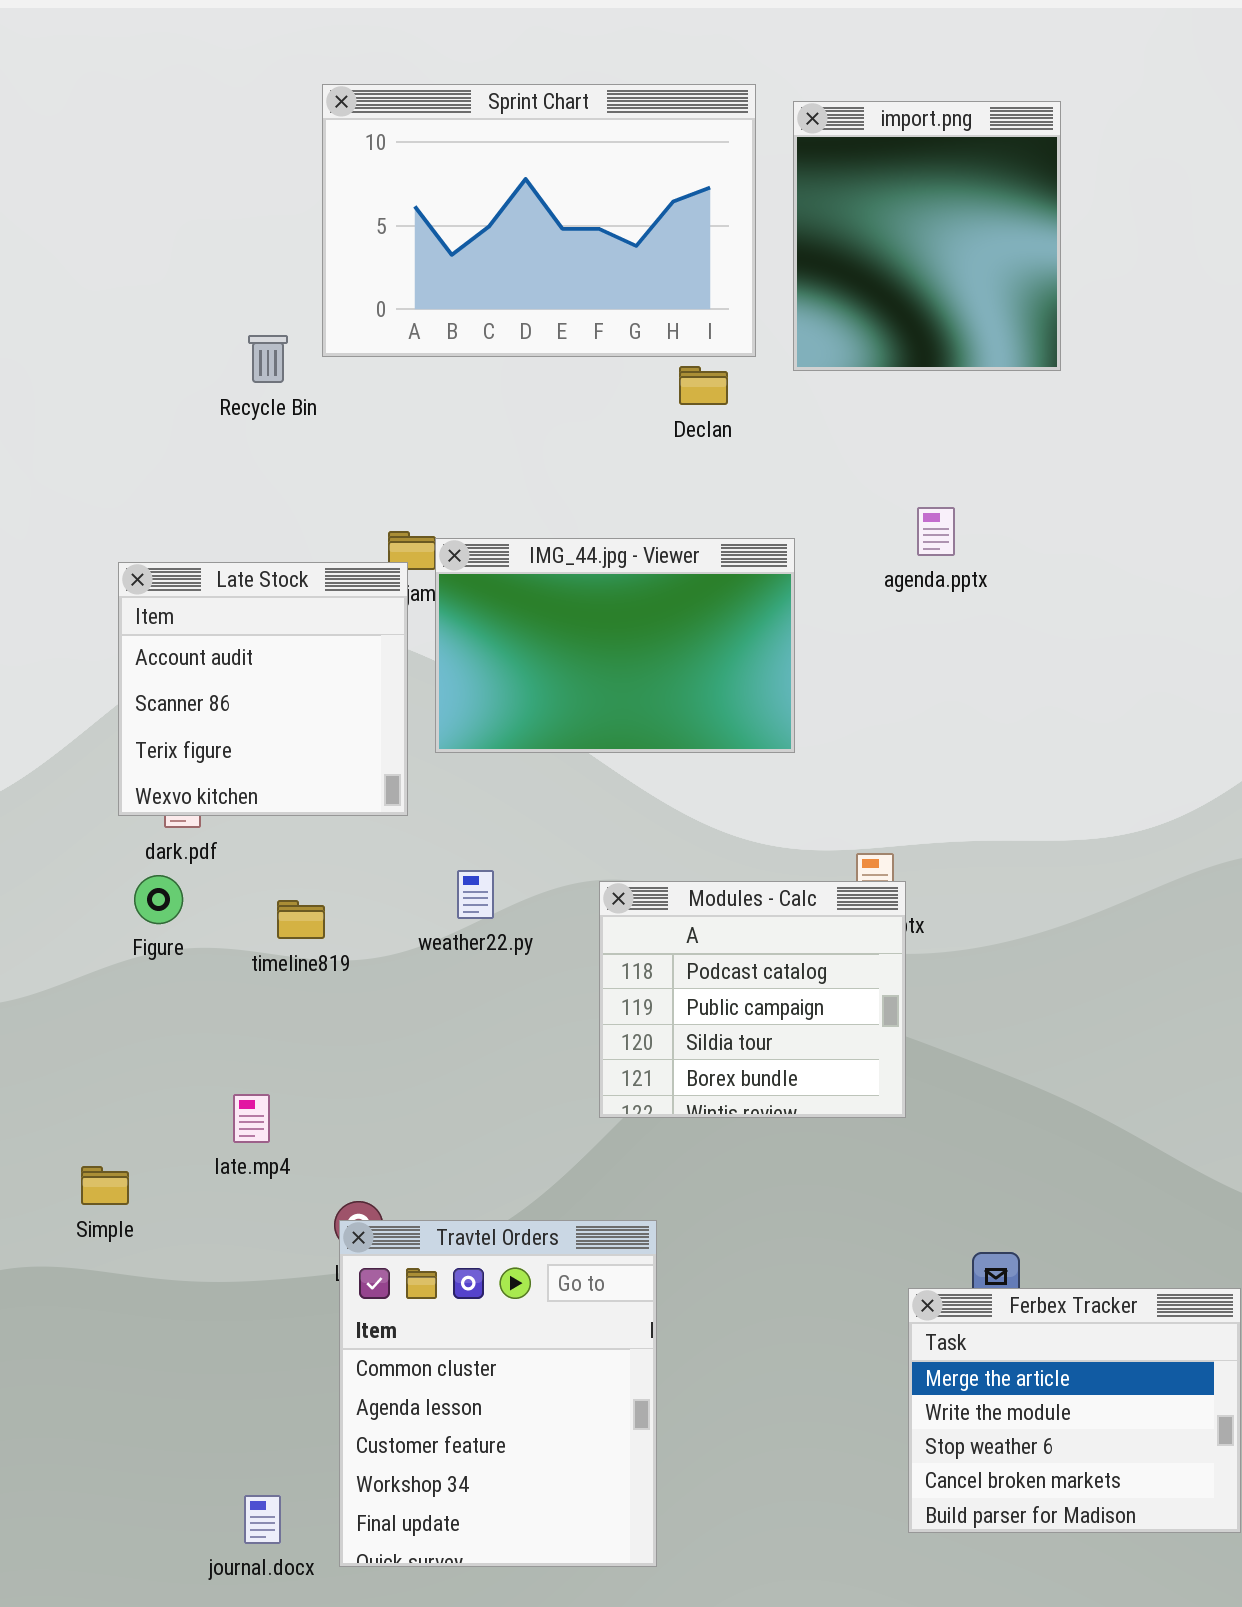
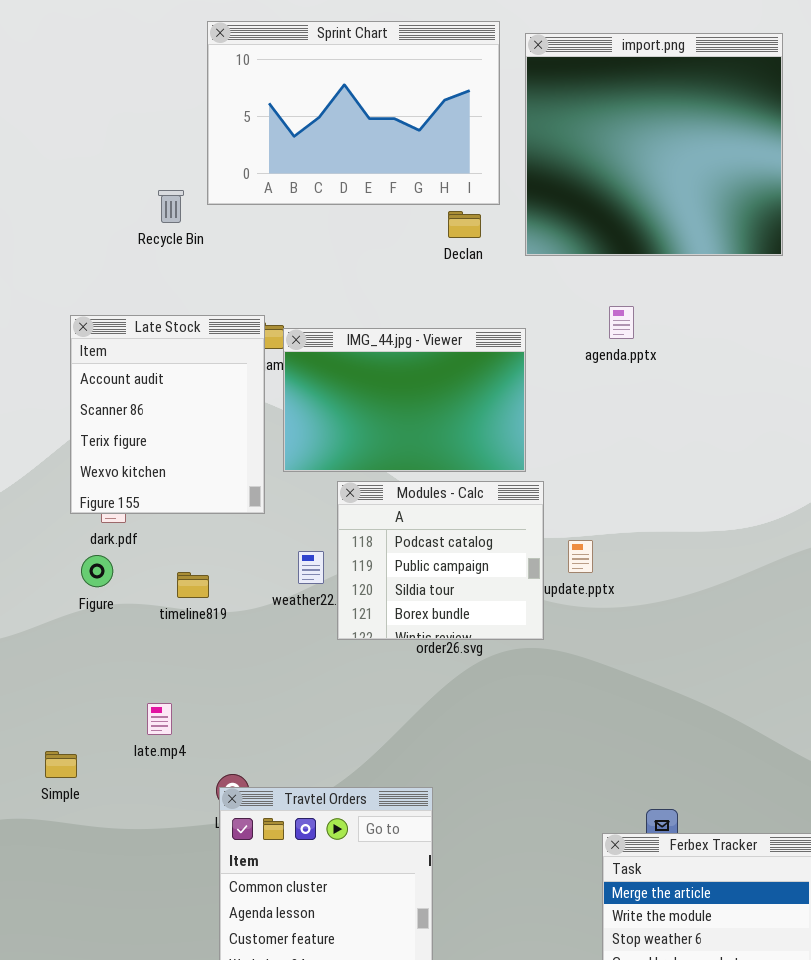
import.png: [793,101,1061,371] -> [525,33,783,256], resized
Late Stock: [118,562,408,816] -> [70,315,265,514], resized
Modules - Calc: [599,881,906,1118] -> [337,481,544,640], moved

